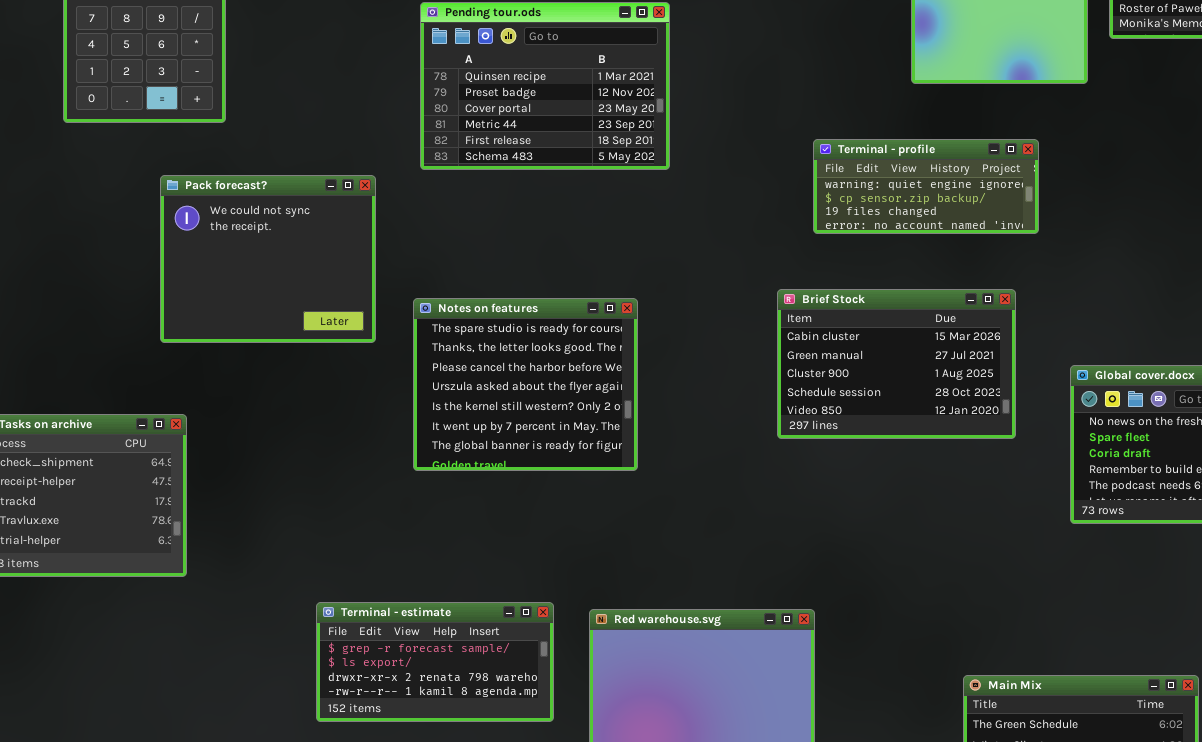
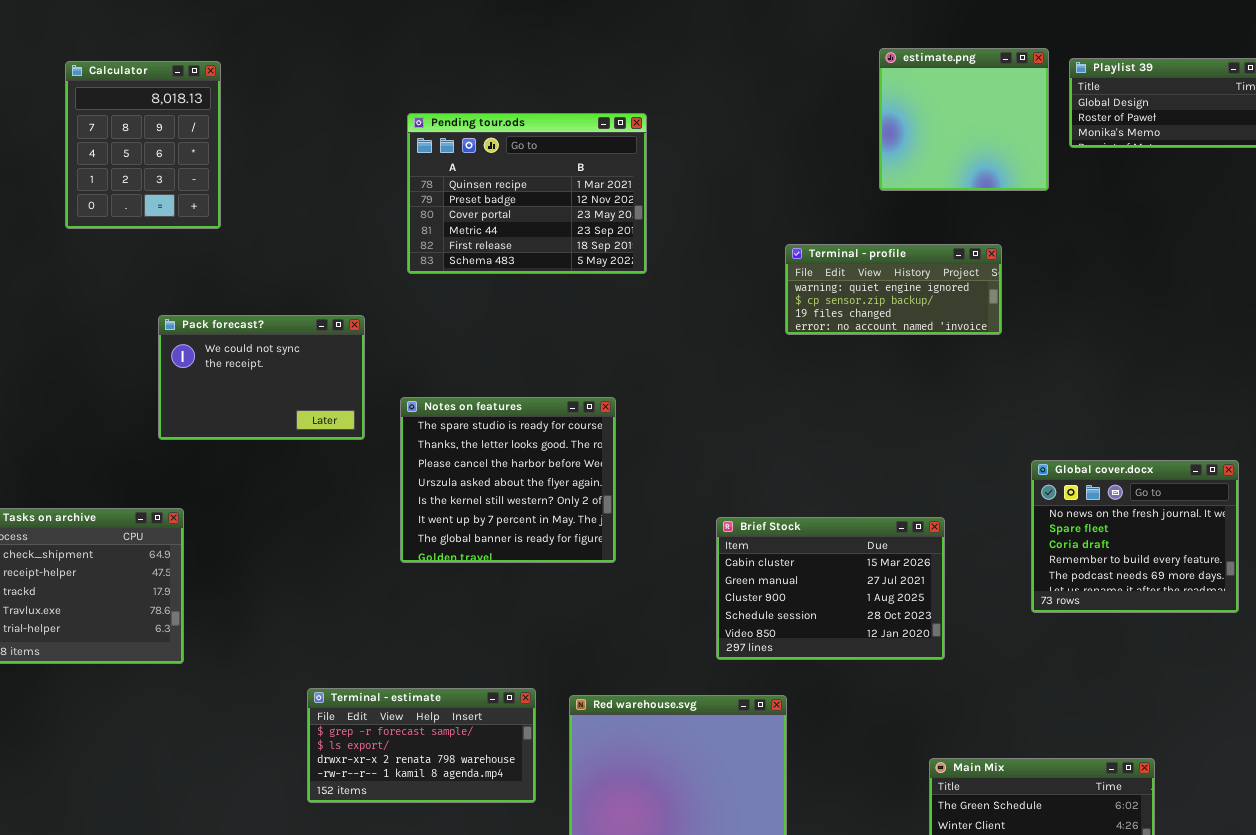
Pack forecast?: [160,175,376,343] -> [158,315,365,440], resized
Brief Stock: [777,289,1016,439] -> [716,517,945,660], moved

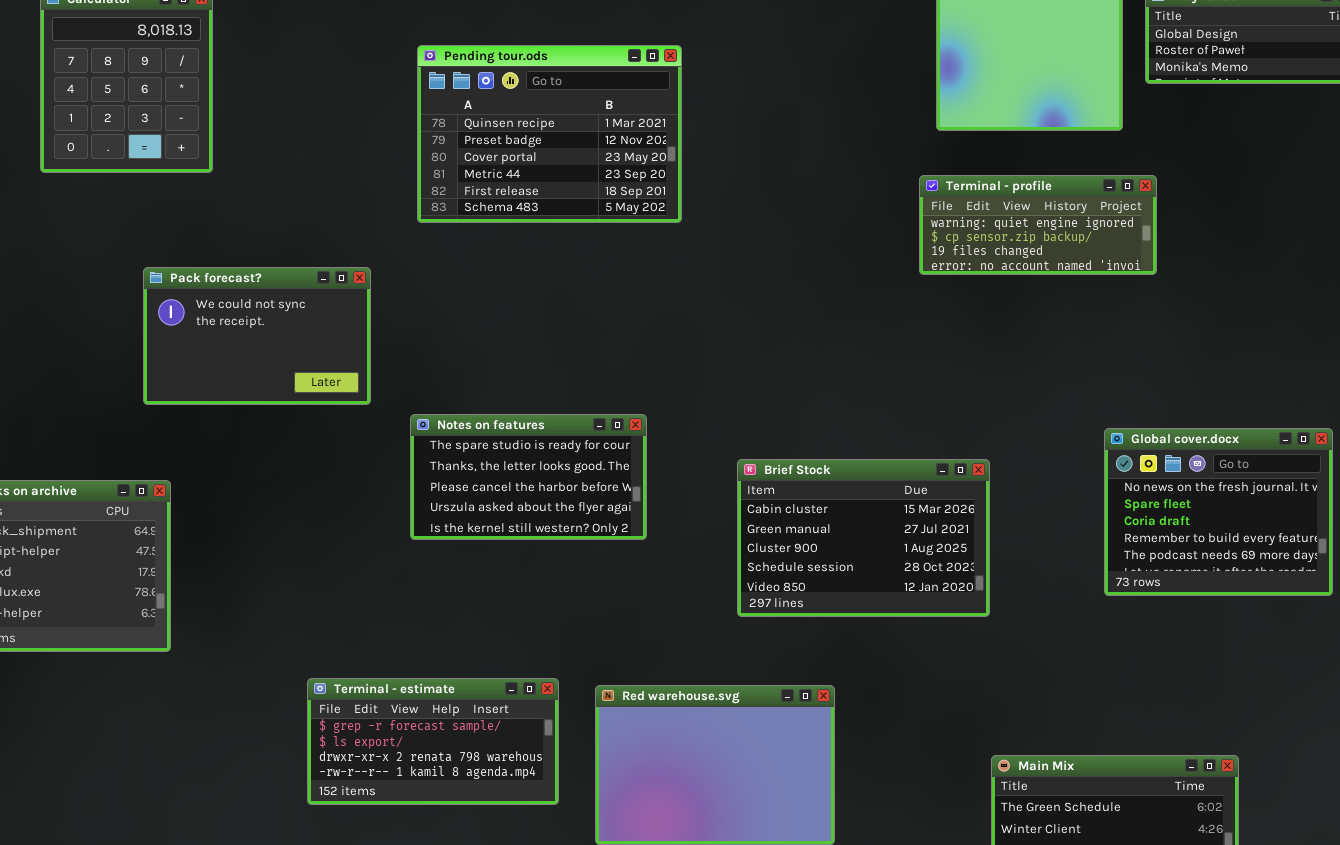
Terminal - profile: [785,244,1002,335] -> [919,175,1157,275], moved
Notes on features: [400,397,616,563] -> [410,414,647,540], resized
Brief Stock: [716,517,945,660] -> [737,459,990,617], moved

